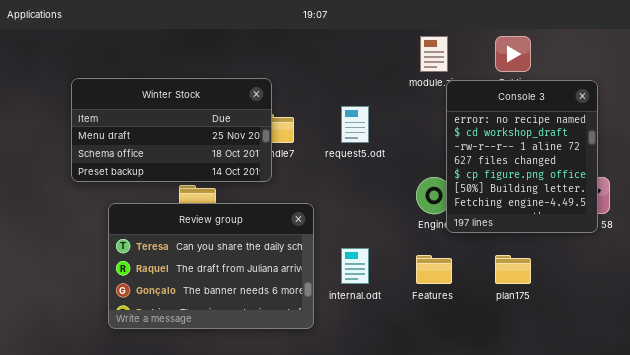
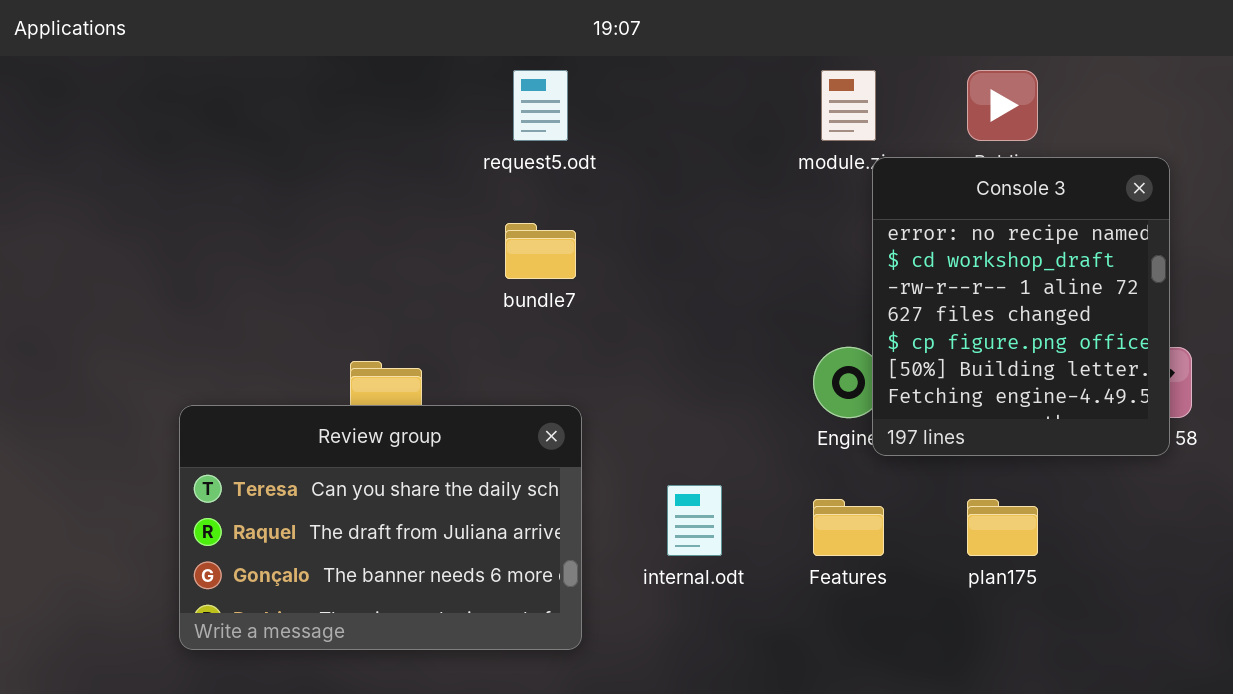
Winter Stock: [71,78,272,182] -> none, closed
request5.odt: [341,106,369,143] -> [513,70,568,141], moved
Review group: [108,203,314,329] -> [179,405,582,650], moved

